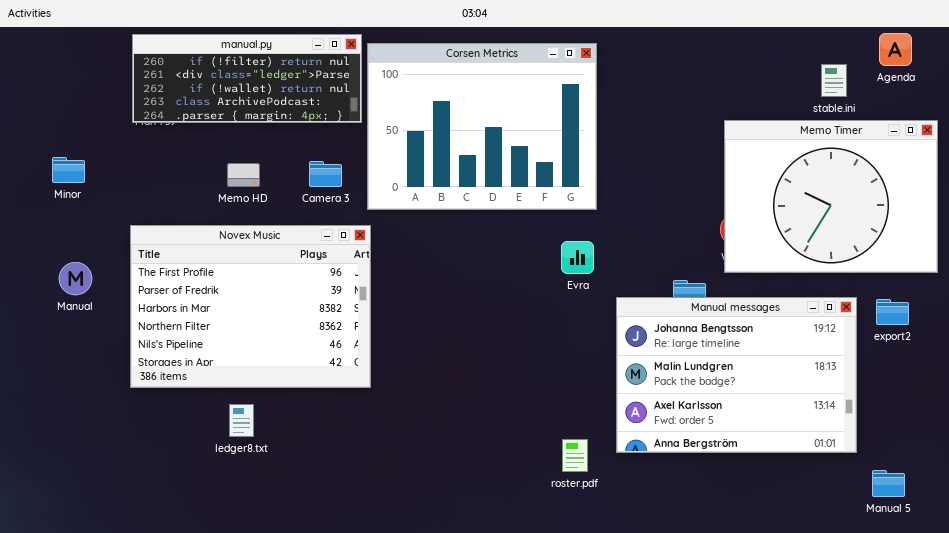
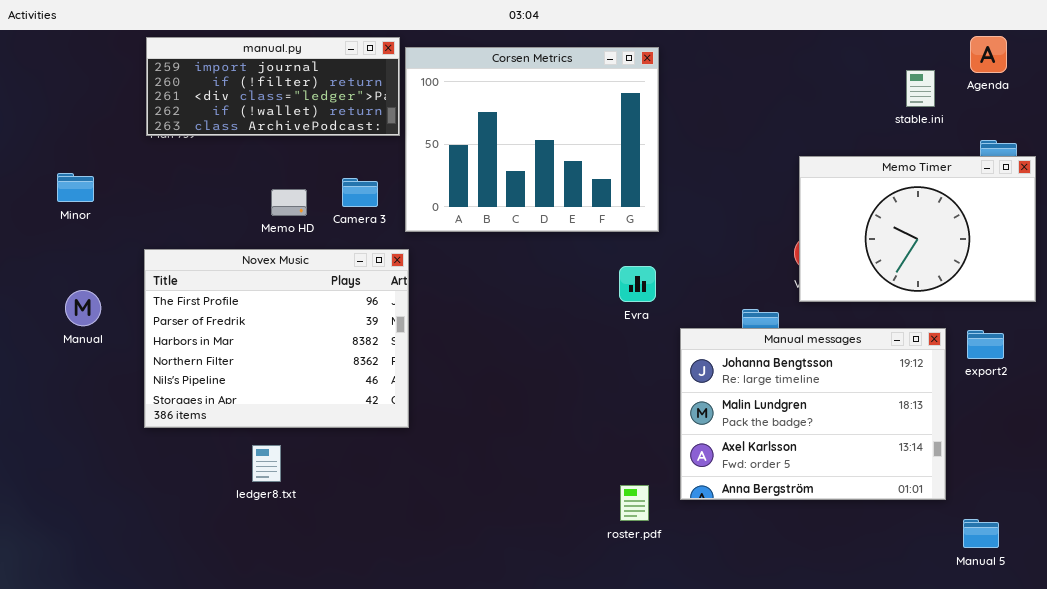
manual.py: [132,34,362,123] -> [146,37,400,136], scrolled up 1 row
Memo Timer: [724,120,938,273] -> [799,156,1036,302], resized
Memo HD: [227,163,260,187] -> [271,189,307,216], moved

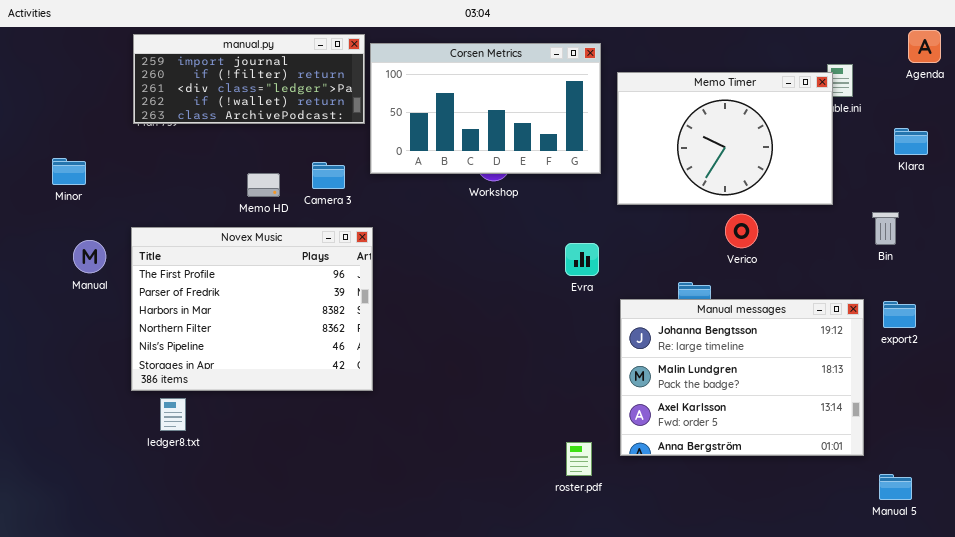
Agenda: [970,36,1007,73] -> [908,30,941,63], moved
Corsen Metrics: [405,47,659,232] -> [370,43,601,174], resized
Memo Timer: [799,156,1036,302] -> [617,72,833,205], moved
Manual: [65,290,101,326] -> [73,240,106,273], moved
ledger8.txt: [252,445,281,482] -> [160,398,186,431], moved

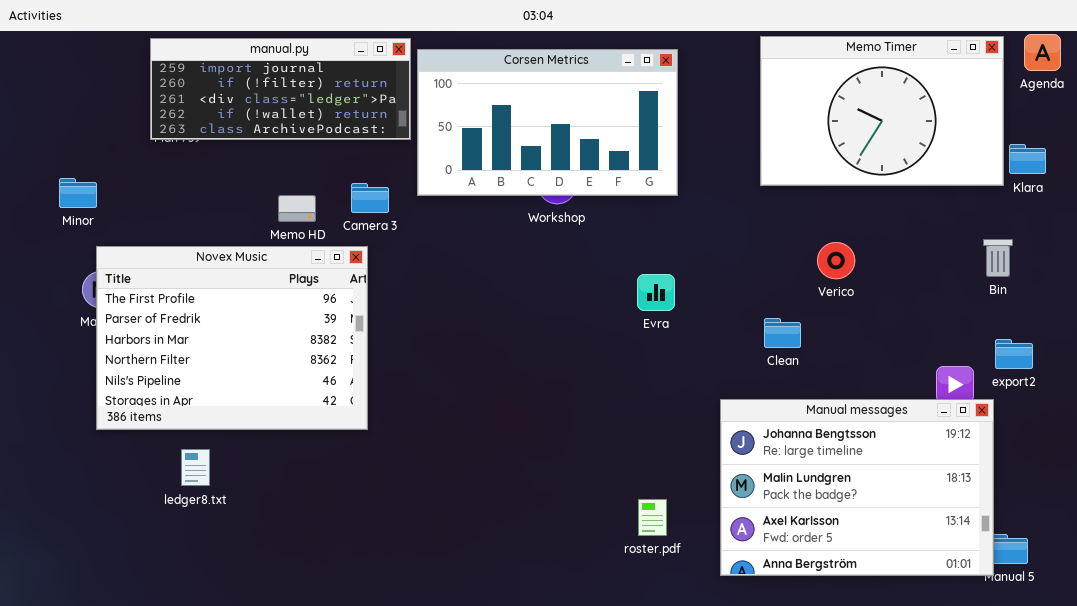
Memo Timer: [617,72,833,205] -> [760,36,1004,186], moved
Novex Music: [131,227,373,391] -> [96,246,368,430], moved
Manual messages: [620,299,864,456] -> [720,399,994,576], moved

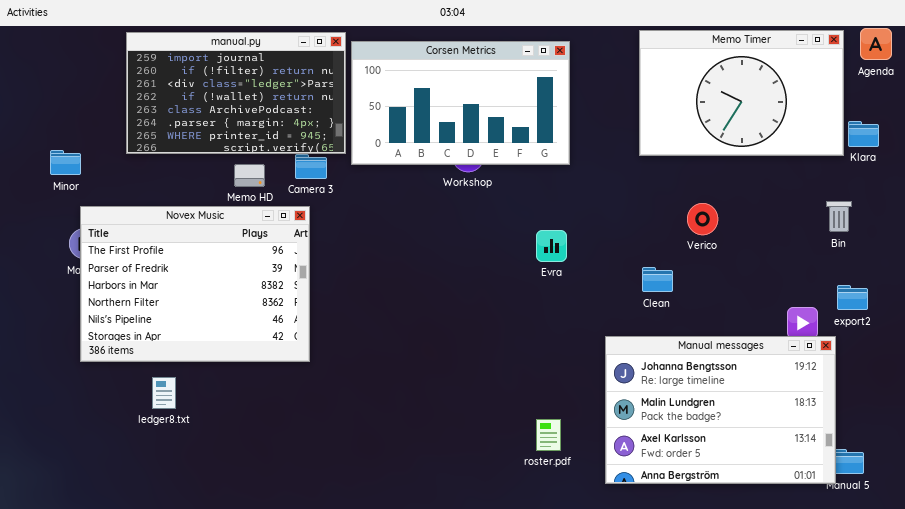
manual.py: [150,38,411,140] -> [126,32,346,154], resized

